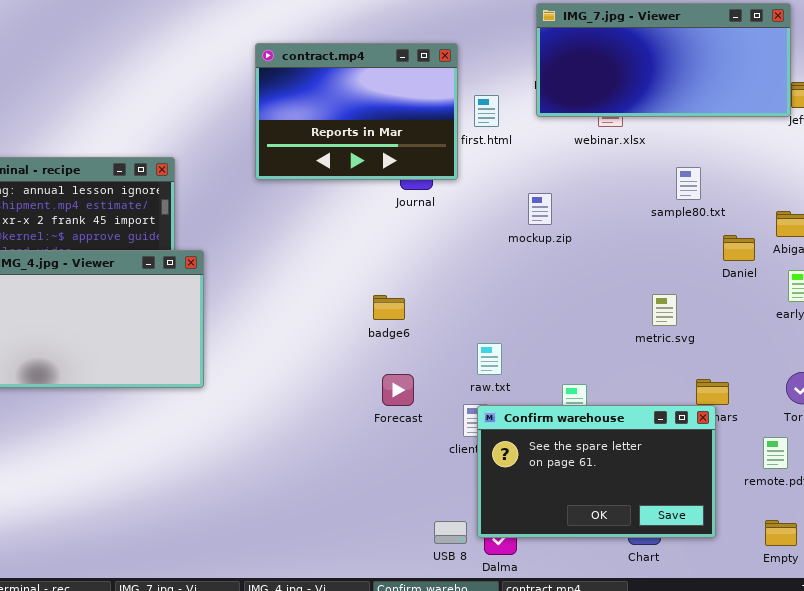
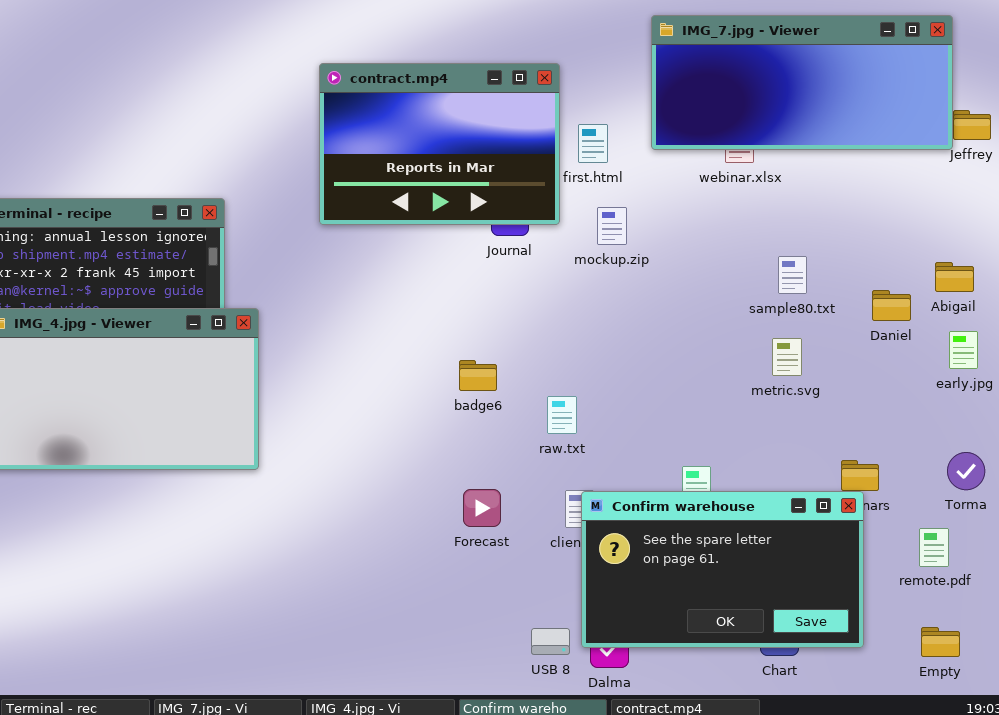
sample80.txt: [676,167,701,200] -> [778,256,807,294], moved
mockup.zip: [528,193,552,225] -> [597,207,627,245], moved
metric.svg: [652,294,677,326] -> [772,338,802,376], moved
raw.txt: [477,343,502,375] -> [547,396,577,434], moved
Forecast: [382,374,414,406] -> [463,489,501,527], moved

